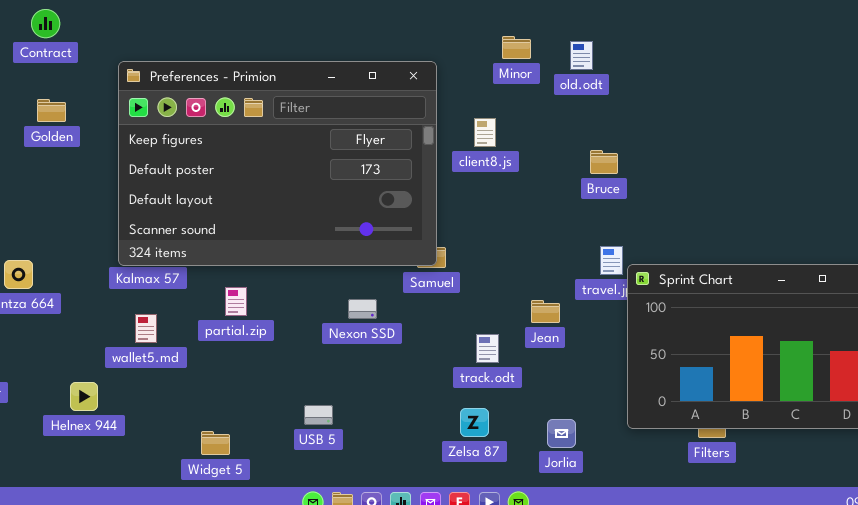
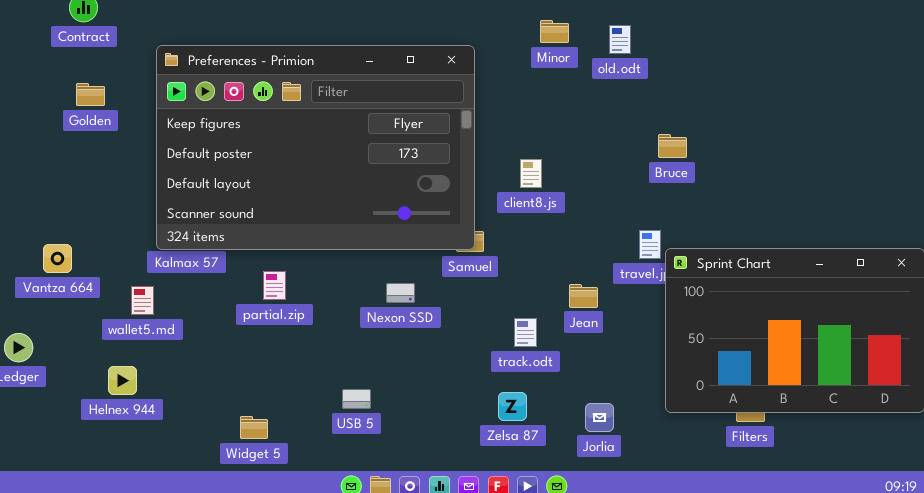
client8.js: [474,118,496,147] -> [520,159,542,188], moved
Bruce: [590,150,618,174] -> [658,134,687,158], moved
wallet5.md: [135,314,157,343] -> [131,286,154,315], moved

